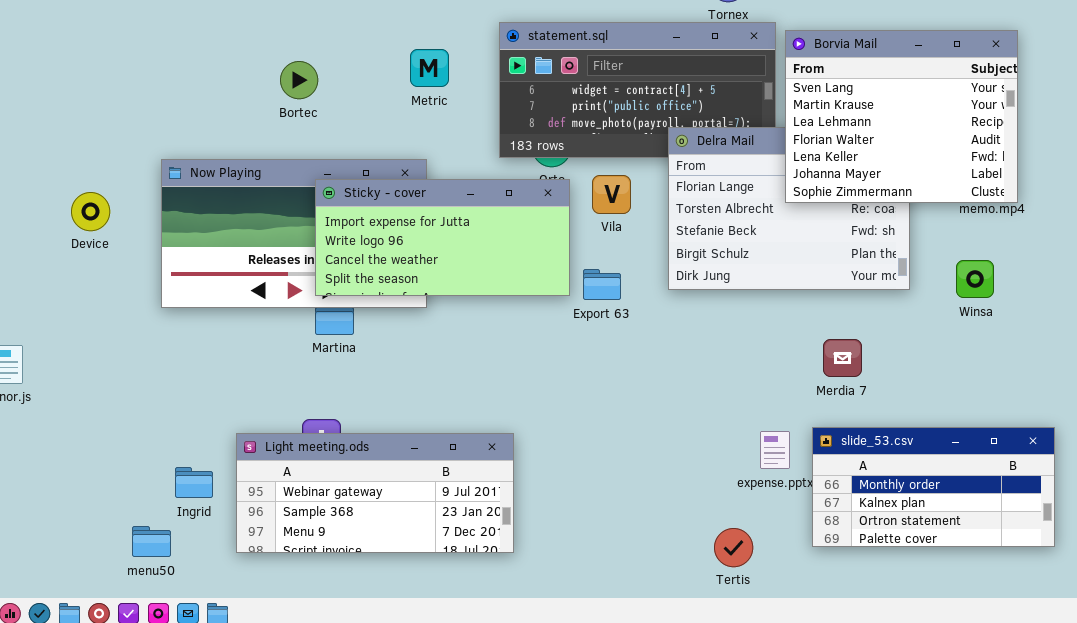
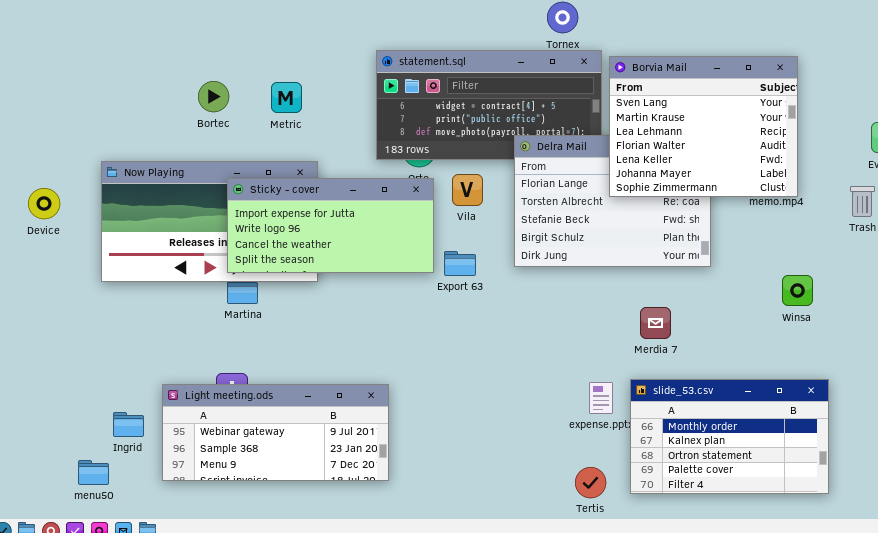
Metric: [410,49,449,87] -> [271,82,302,113], moved
Winsa: [956,260,994,298] -> [782,275,813,306], moved
slide_53.csv: [812,427,1055,547] -> [630,379,829,494], resized
Tertis: [714,528,753,567] -> [575,467,606,498], moved

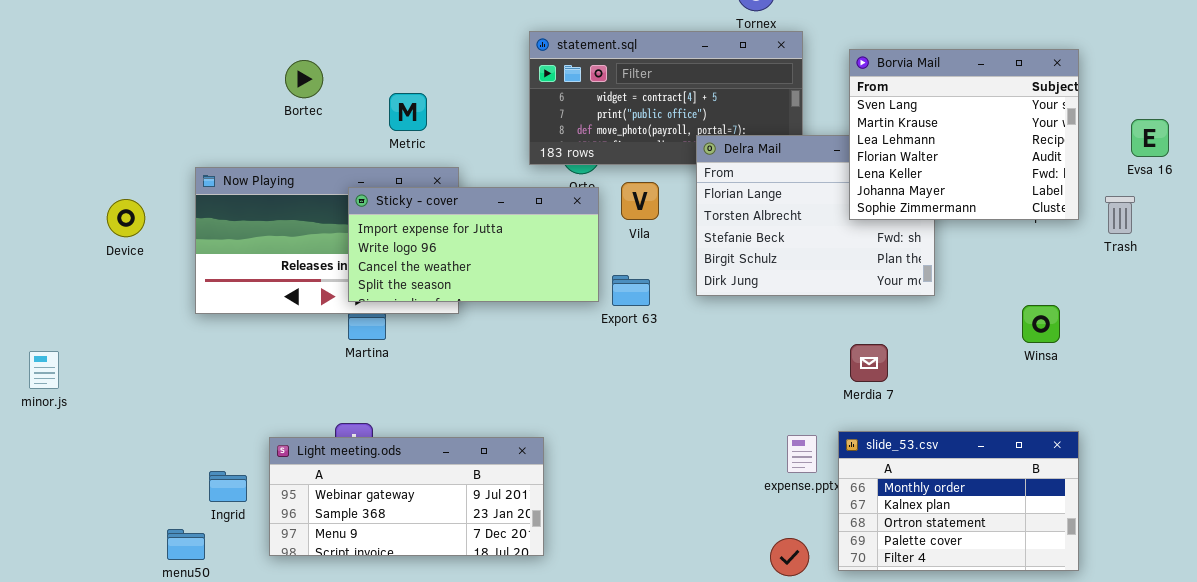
Borvia Mail: [609,56,798,197] -> [849,49,1079,220], moved
Bortec: [198,81,229,112] -> [285,60,323,98], moved
Metric: [271,82,302,113] -> [389,93,427,131], moved

